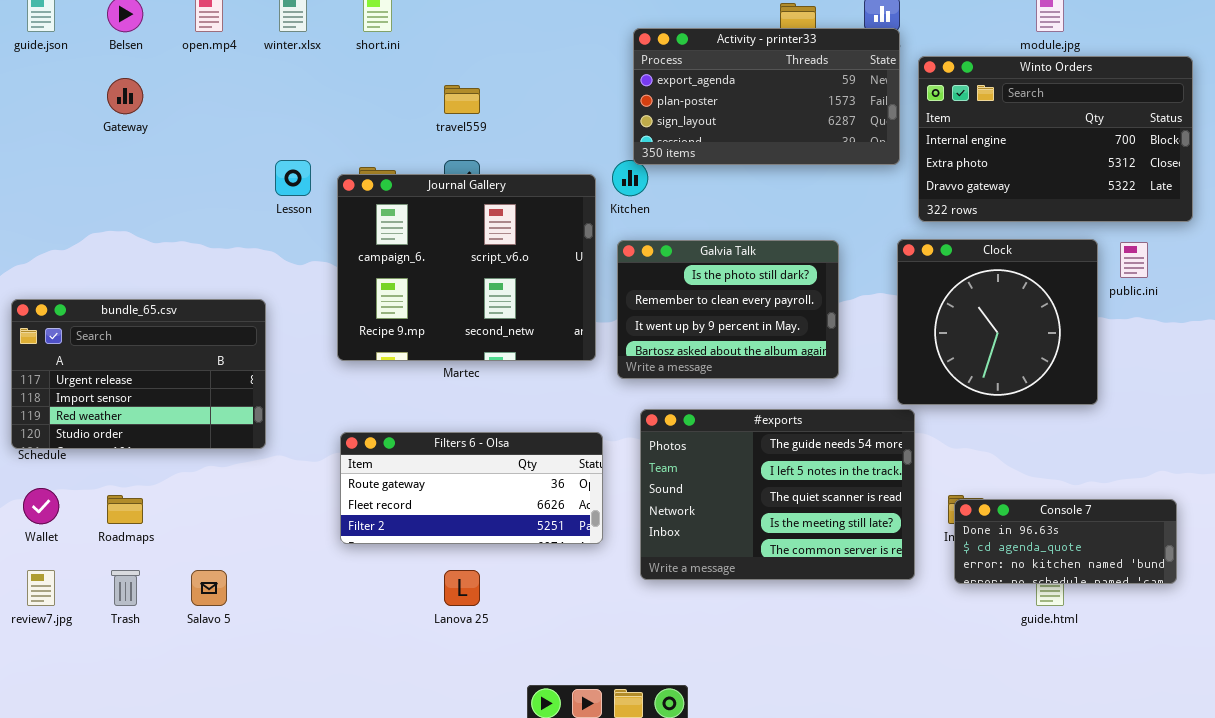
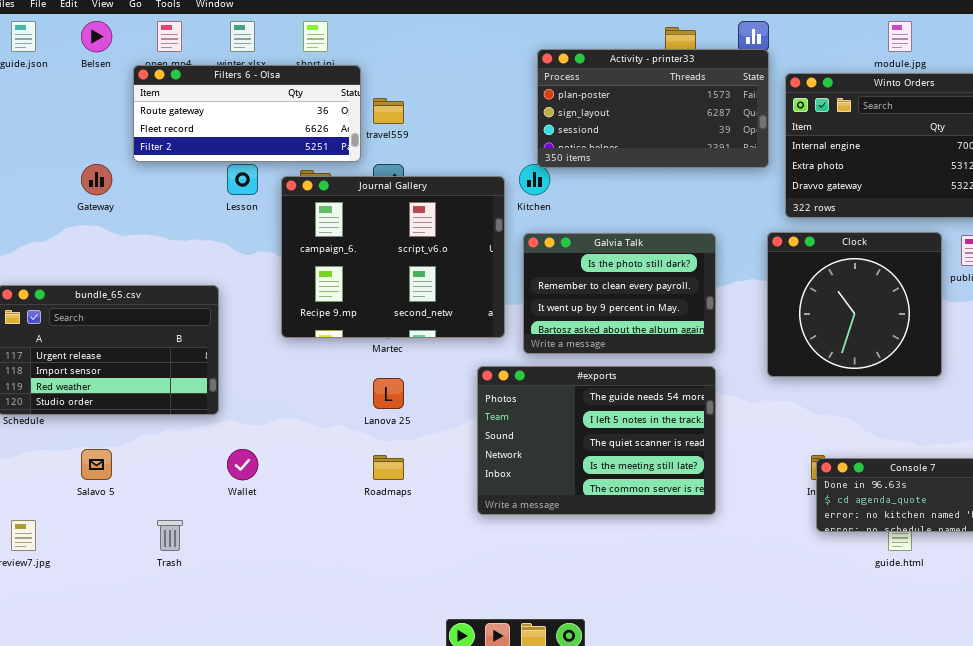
Activity - printer33: [633,28,900,165] -> [537,49,769,168], scrolled down 1 row
Gateway: [107,78,143,114] -> [81,164,112,195], moved
#exports: [640,409,915,580] -> [477,366,716,515], moved
Filters 6 - Olsa: [340,432,603,544] -> [133,65,361,162], moved
Wallet: [23,488,59,524] -> [227,449,258,480], moved
Roadmaps: [107,495,143,524] -> [373,455,404,480], moved
Trash: [111,570,140,606] -> [157,520,183,551], moved
Salavo 5: [191,570,227,606] -> [81,449,112,480], moved
Lanova 25: [444,570,480,606] -> [373,378,404,409], moved

